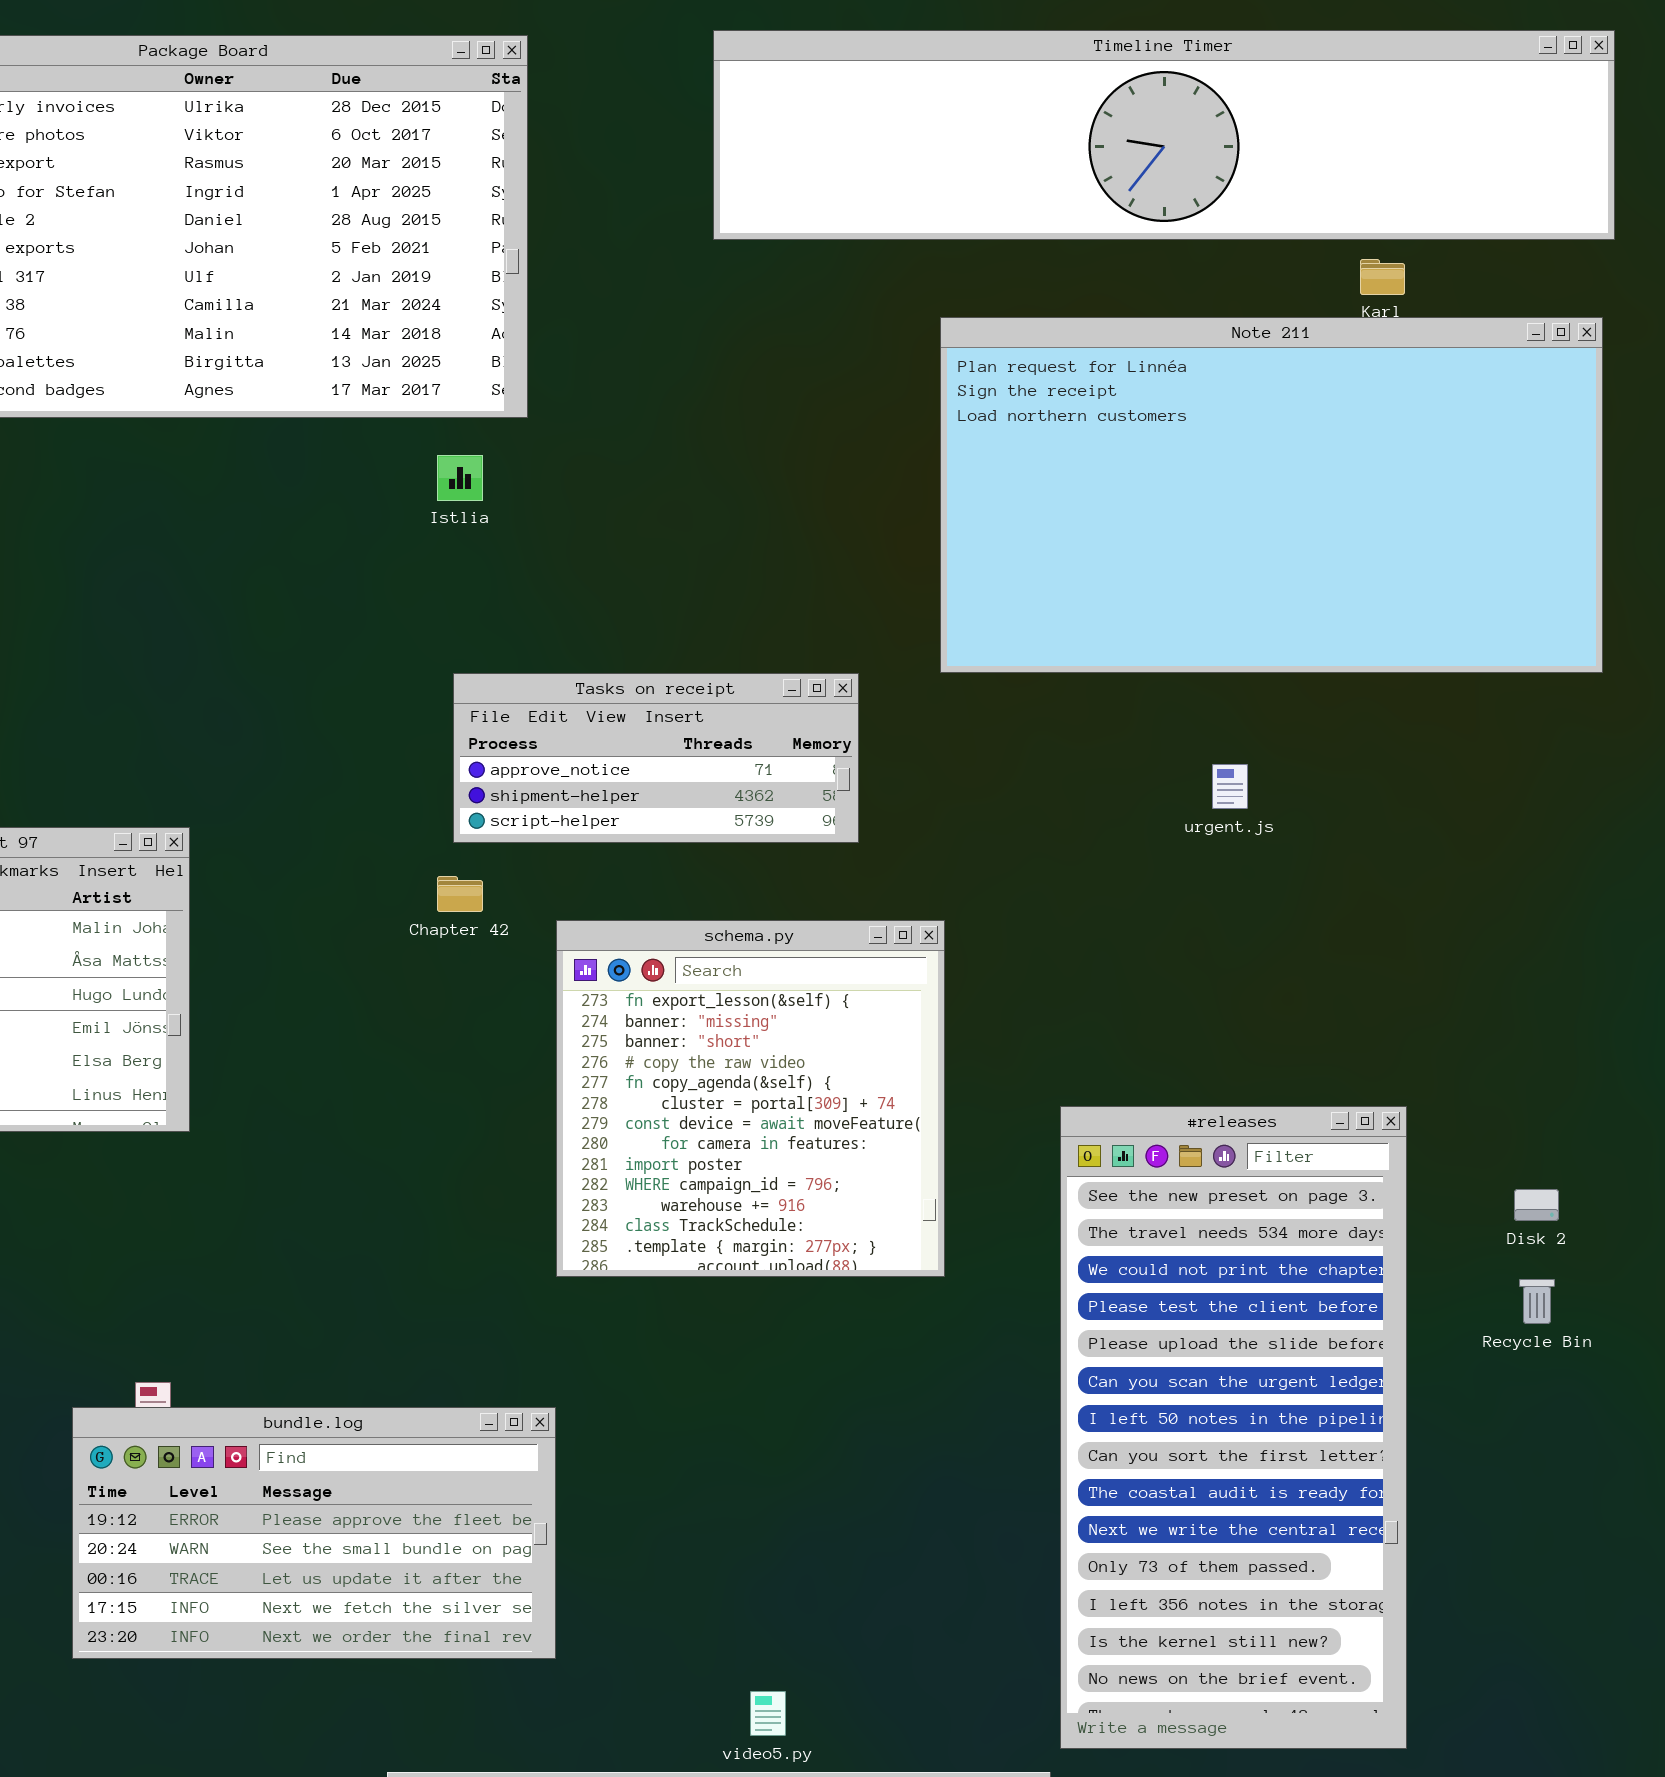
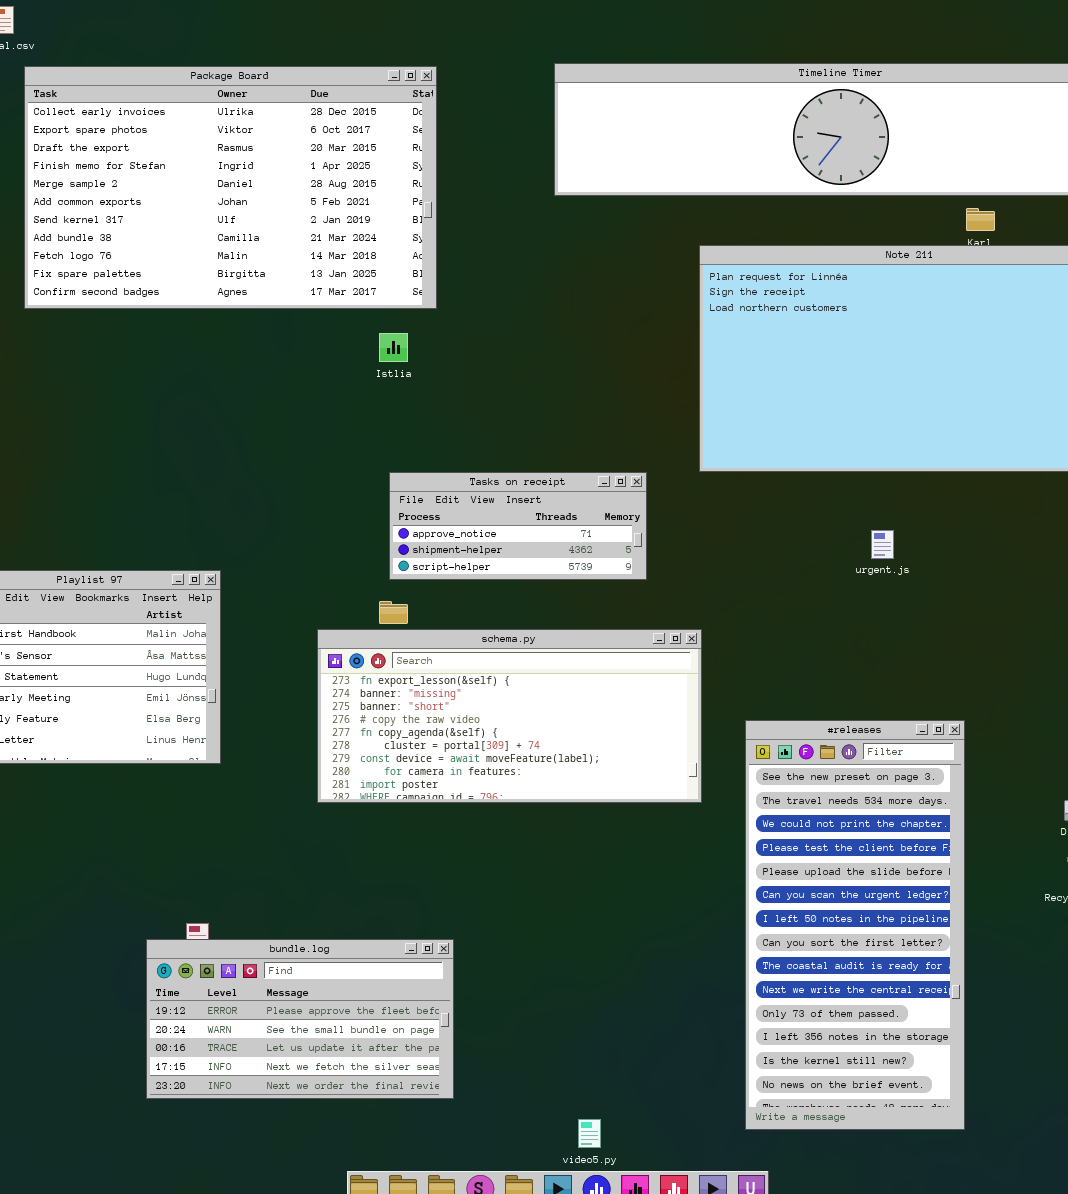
schema.py: [556,920,945,1277] -> [317,629,702,803], resized
#releases: [1060,1106,1407,1749] -> [745,720,965,1130], moved

